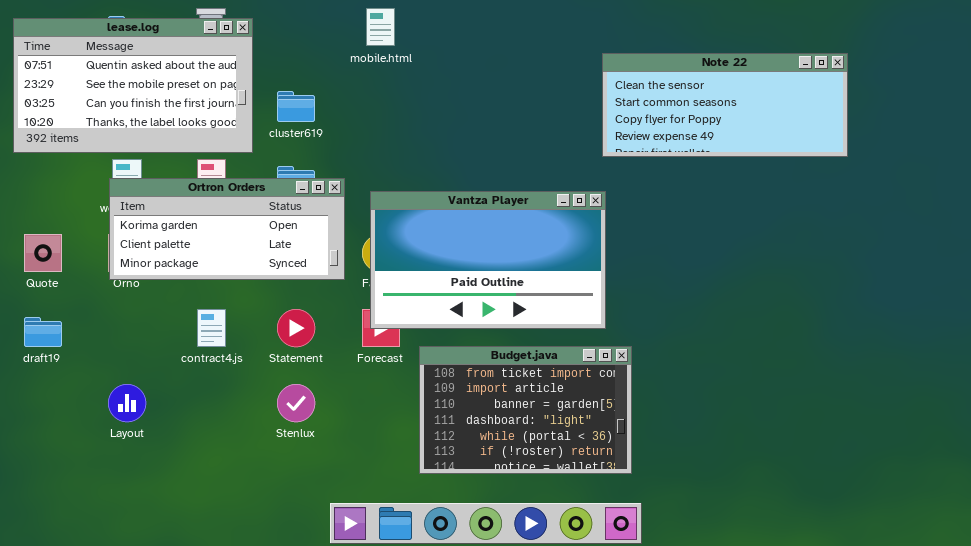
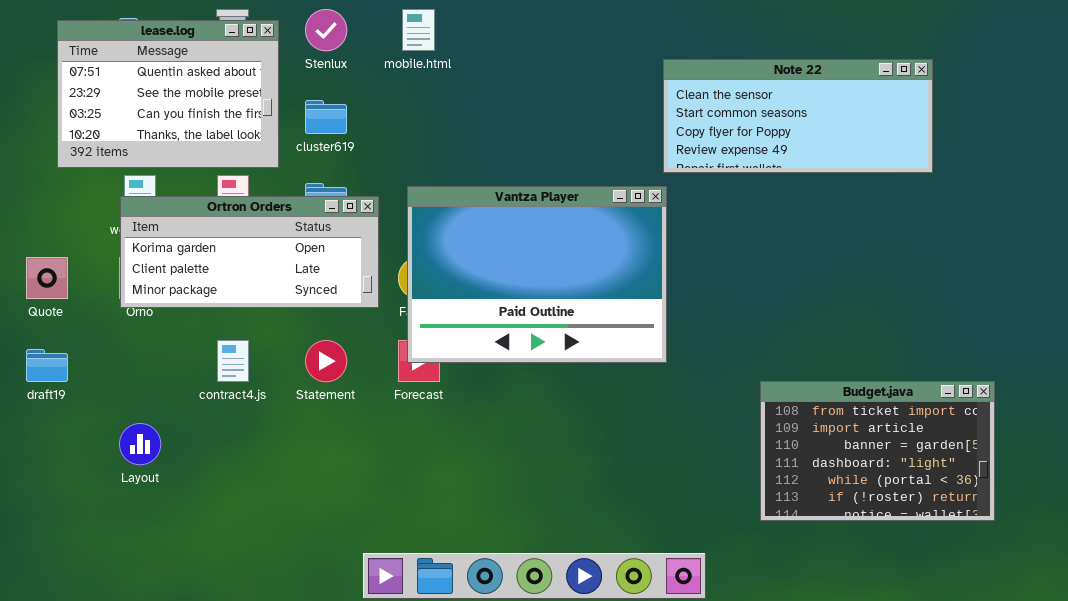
lease.log: [13,18,253,153] -> [57,20,279,168], resized
Vantza Player: [370,191,606,329] -> [407,186,667,363], resized
Budget.java: [419,346,632,474] -> [760,381,995,521], moved
Stenlux: [277,384,315,422] -> [305,9,347,51], moved

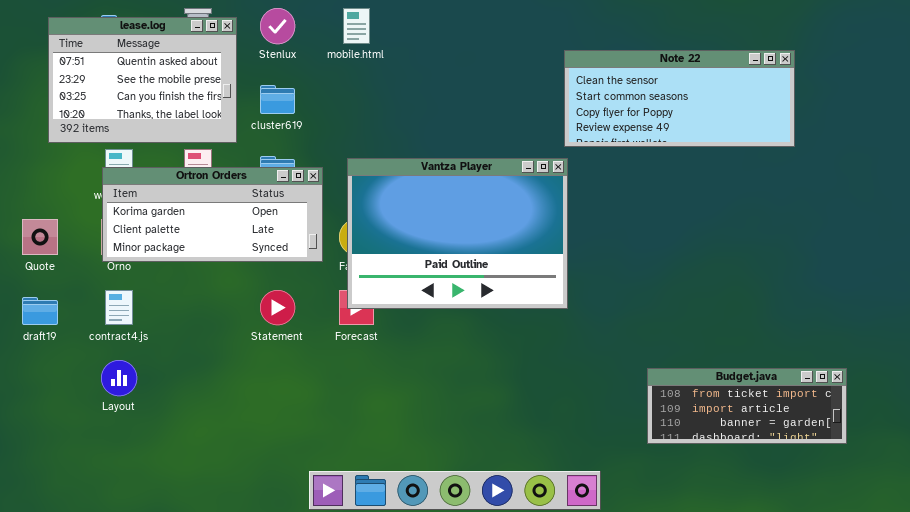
contract4.js: [217,340,249,382] -> [105,290,133,325], moved
Budget.java: [760,381,995,521] -> [647,368,847,444], resized

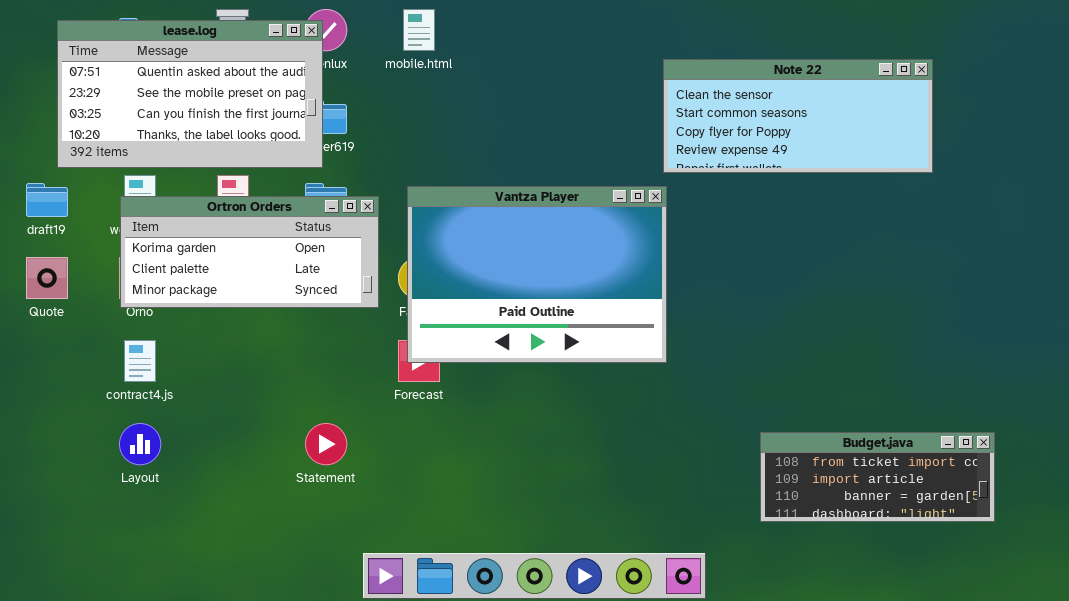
lease.log: [48,17,237,143] -> [57,20,323,168], resized
Statement: [260,290,295,325] -> [305,423,347,465], moved
draft19: [22,297,58,325] -> [26,183,68,217], moved

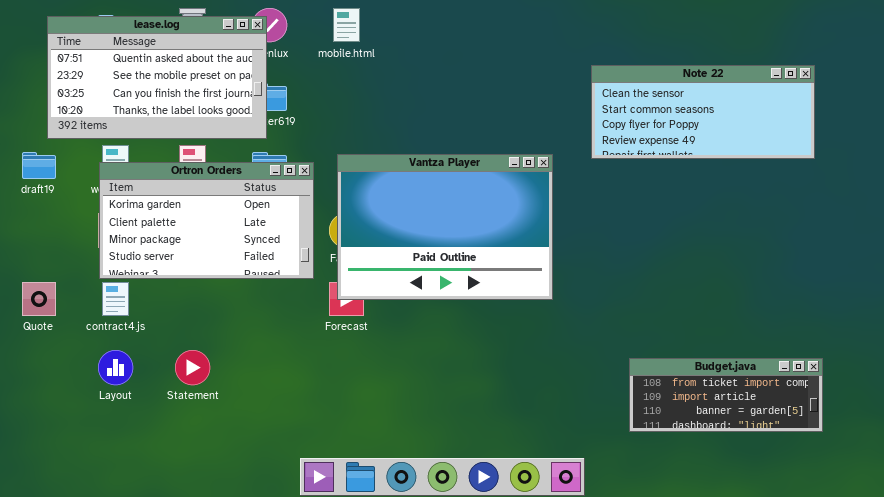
Note 22: [663,59,933,173] -> [591,65,815,159], moved
Ortron Orders: [120,196,379,308] -> [99,162,314,279], resized
Quote: [26,257,68,299] -> [22,282,56,316], moved
Statement: [305,423,347,465] -> [175,350,210,385], moved

